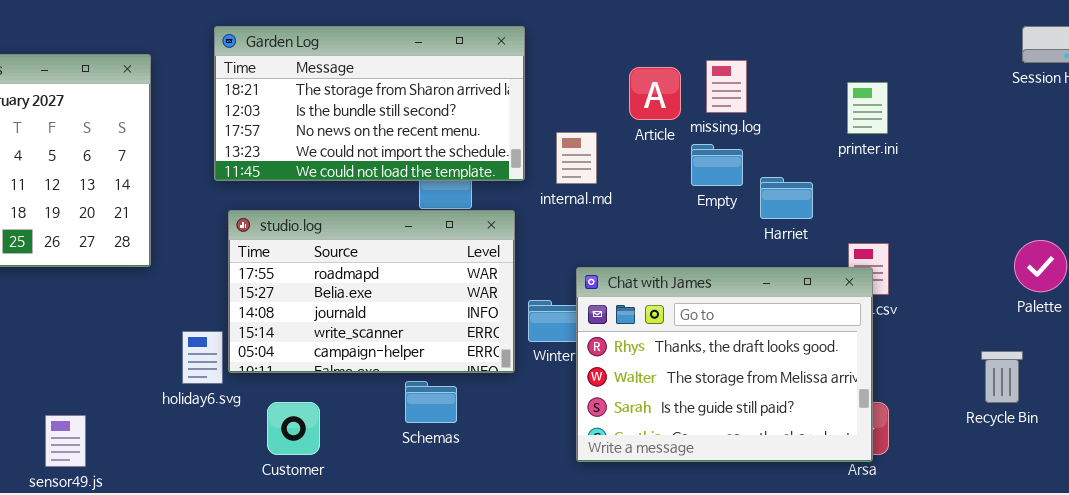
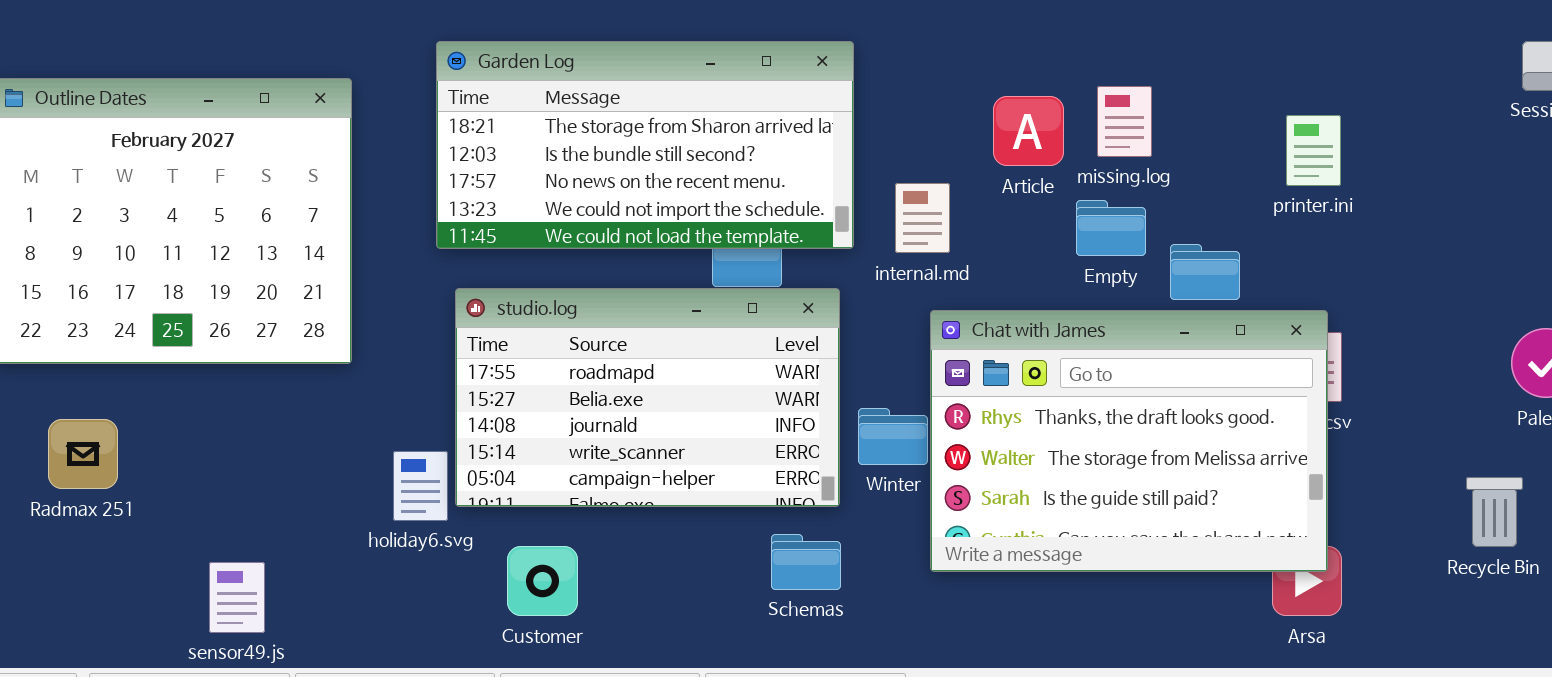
Chat with James: [576,267,873,462] -> [930,310,1328,572], moved
Schemas: [405,381,457,423] -> [771,534,841,590], moved

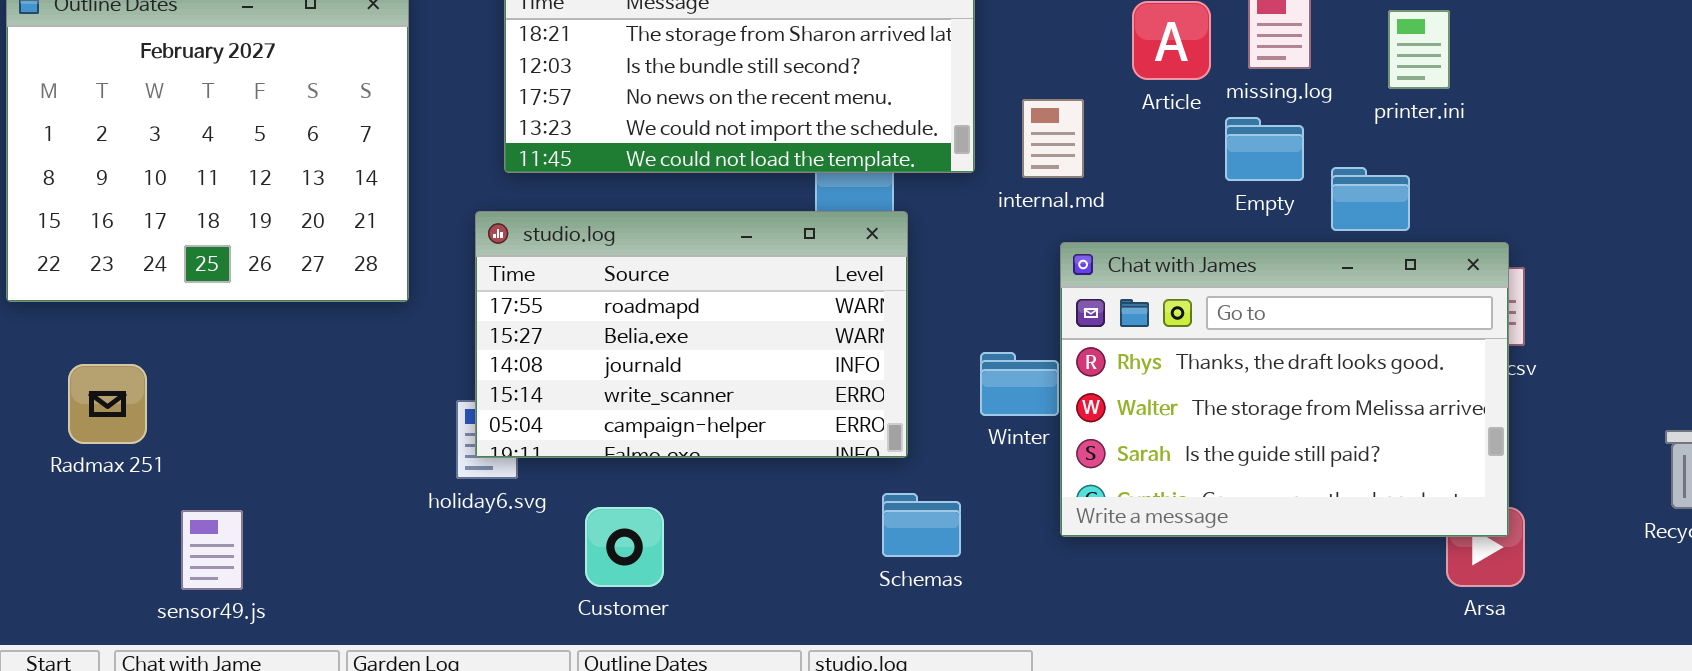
printer.ini: [1286,115,1341,186] -> [1388,10,1450,89], moved
studio.log: [455,288,840,507] -> [475,211,908,458], moved
sensor49.js: [209,562,265,633] -> [181,510,243,590], moved

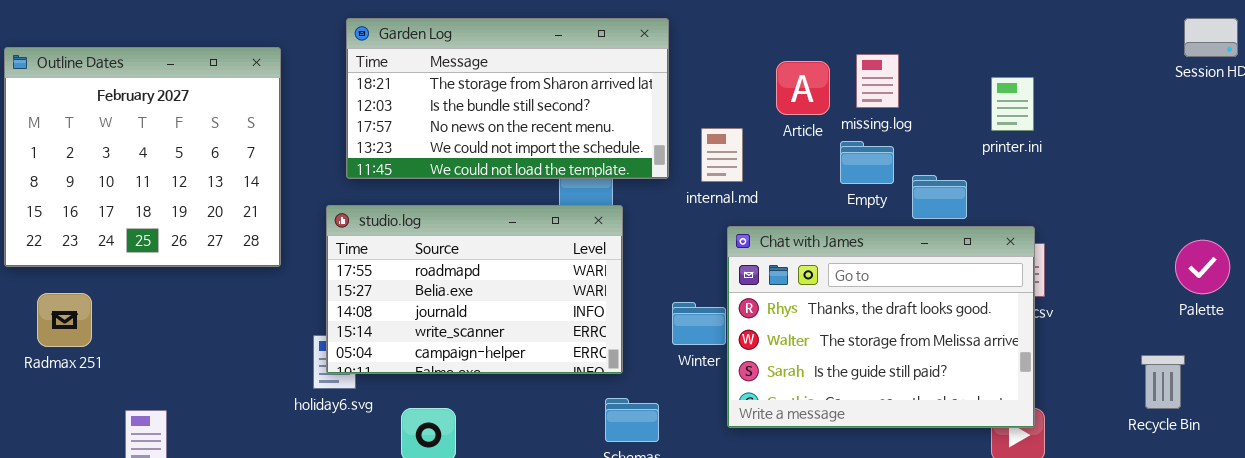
printer.ini: [1388,10,1450,89] -> [991,77,1034,131], moved
Radmax 251: [68,364,147,444] -> [37,293,92,347], moved

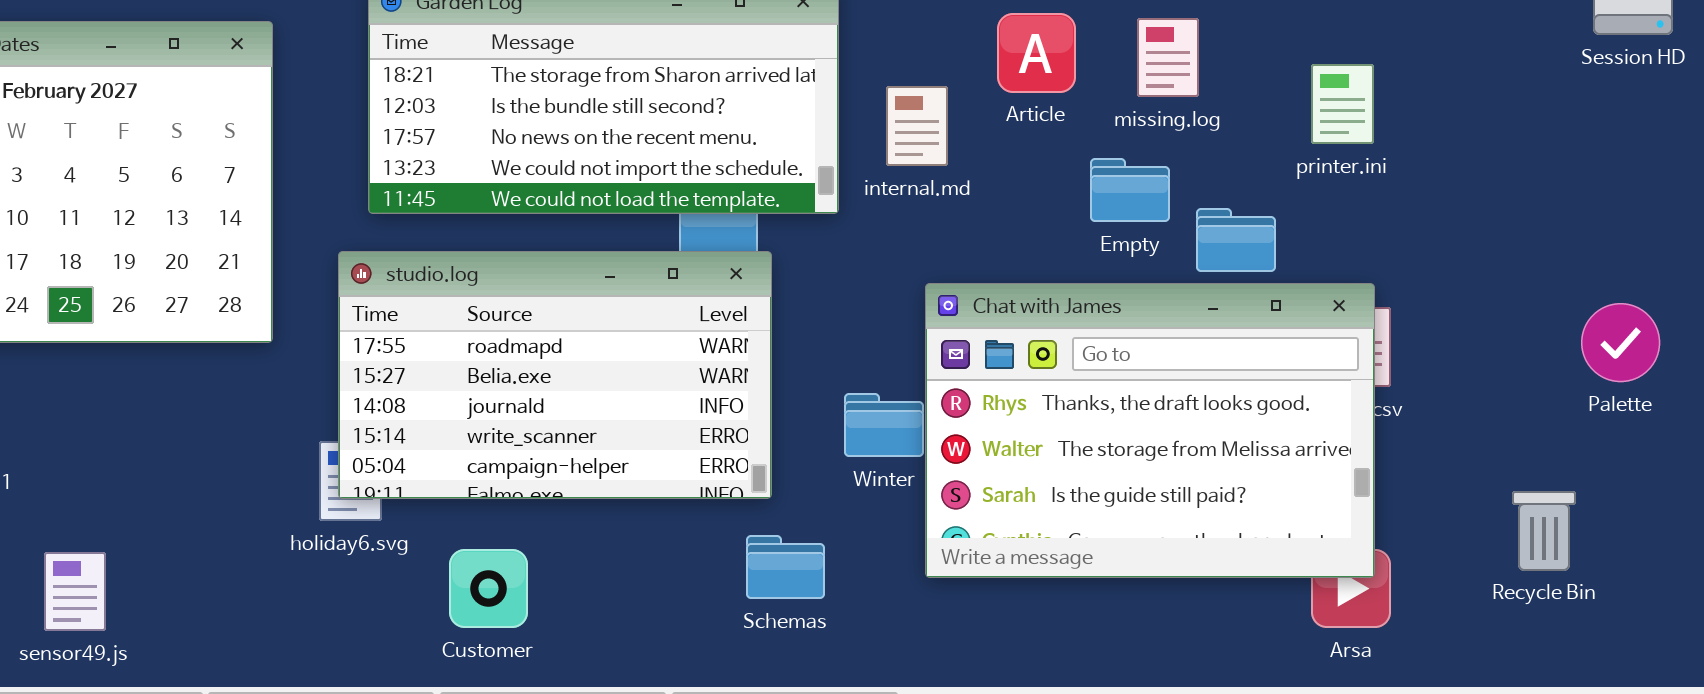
missing.log: [856,54,899,108] -> [1137,18,1199,97], moved
Article: [776,61,830,115] -> [997,13,1076,93], moved
internal.md: [701,128,743,182] -> [886,86,948,166], moved
Recycle Bin: [1141,355,1185,409] -> [1512,491,1576,571], moved

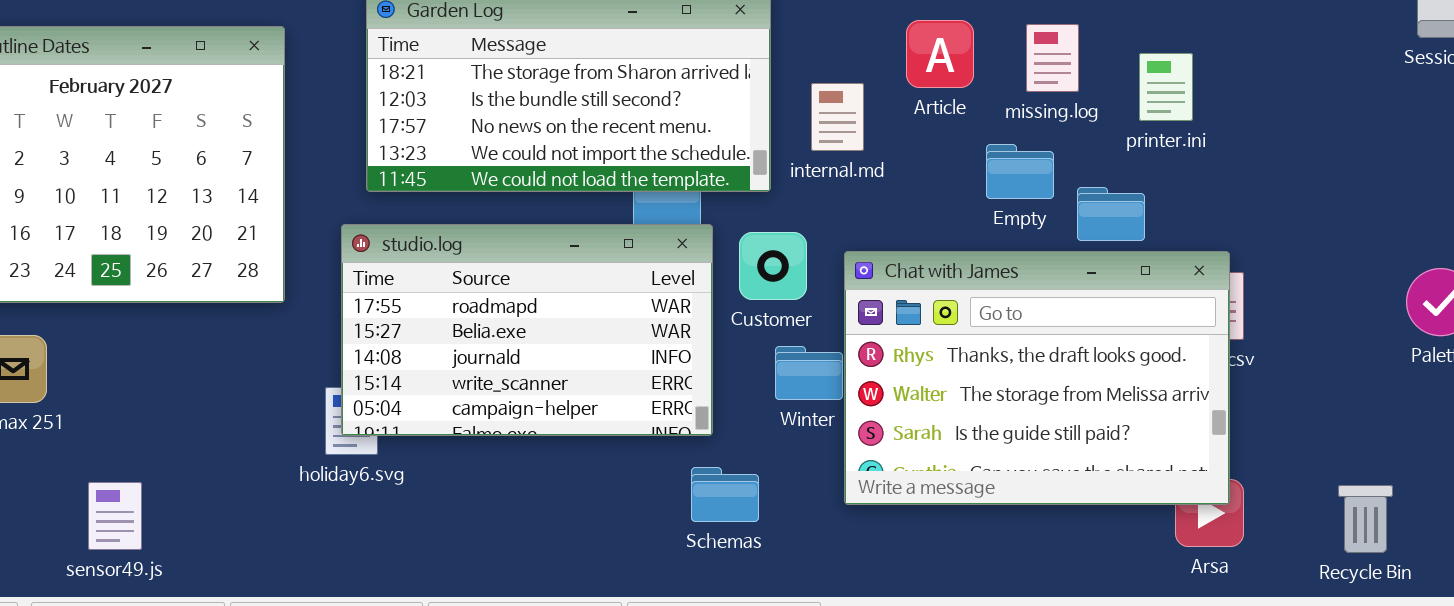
printer.ini: [1311,64,1374,144] -> [1139,53,1193,121], moved
Recycle Bin: [1512,491,1576,571] -> [1338,485,1393,553], moved
Customer: [449,549,528,628] -> [739,232,807,300], moved

